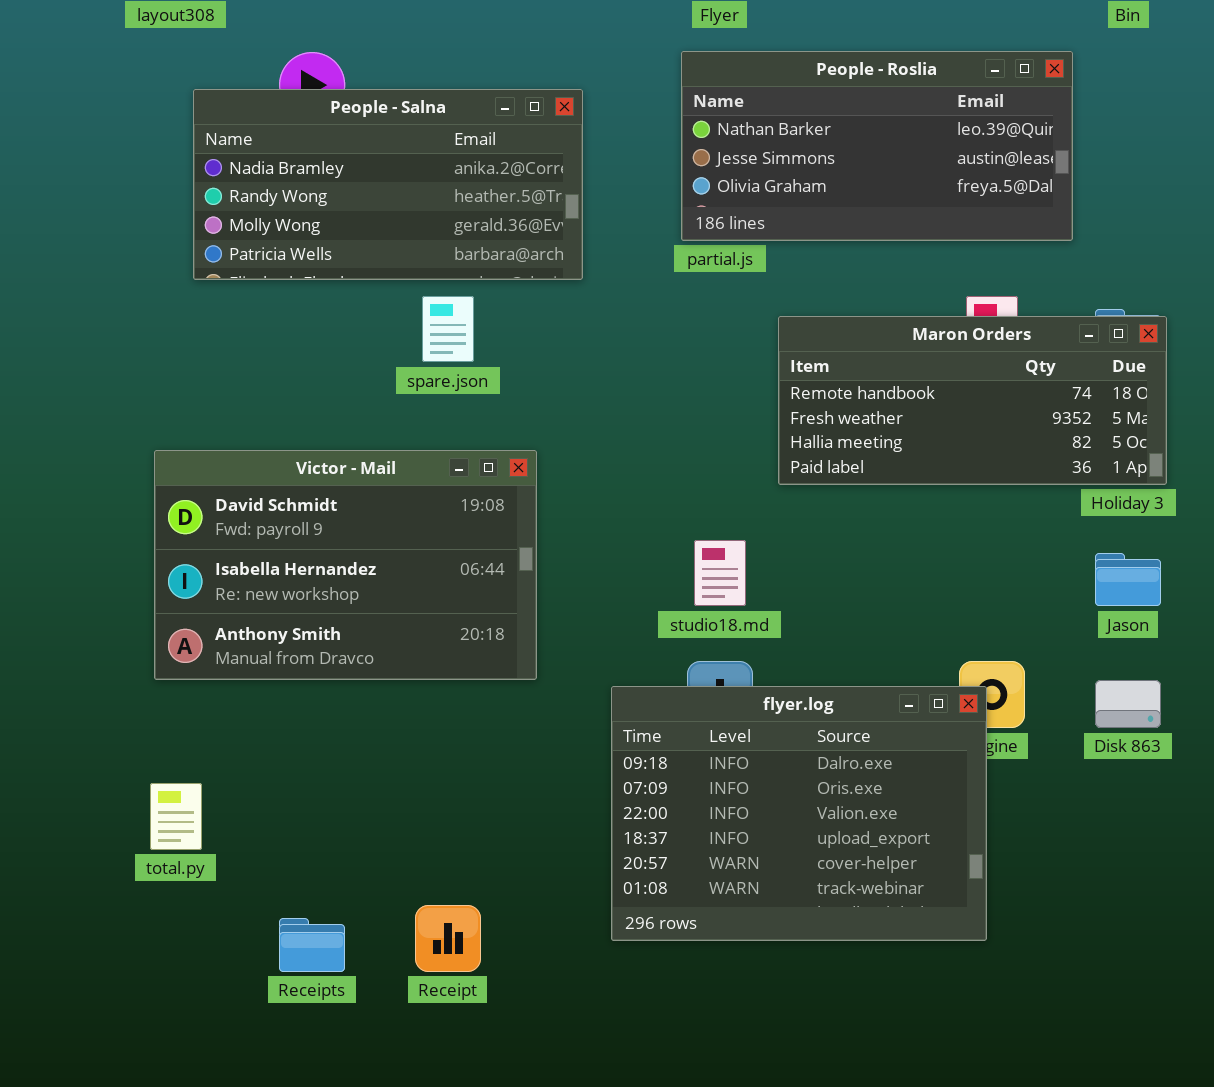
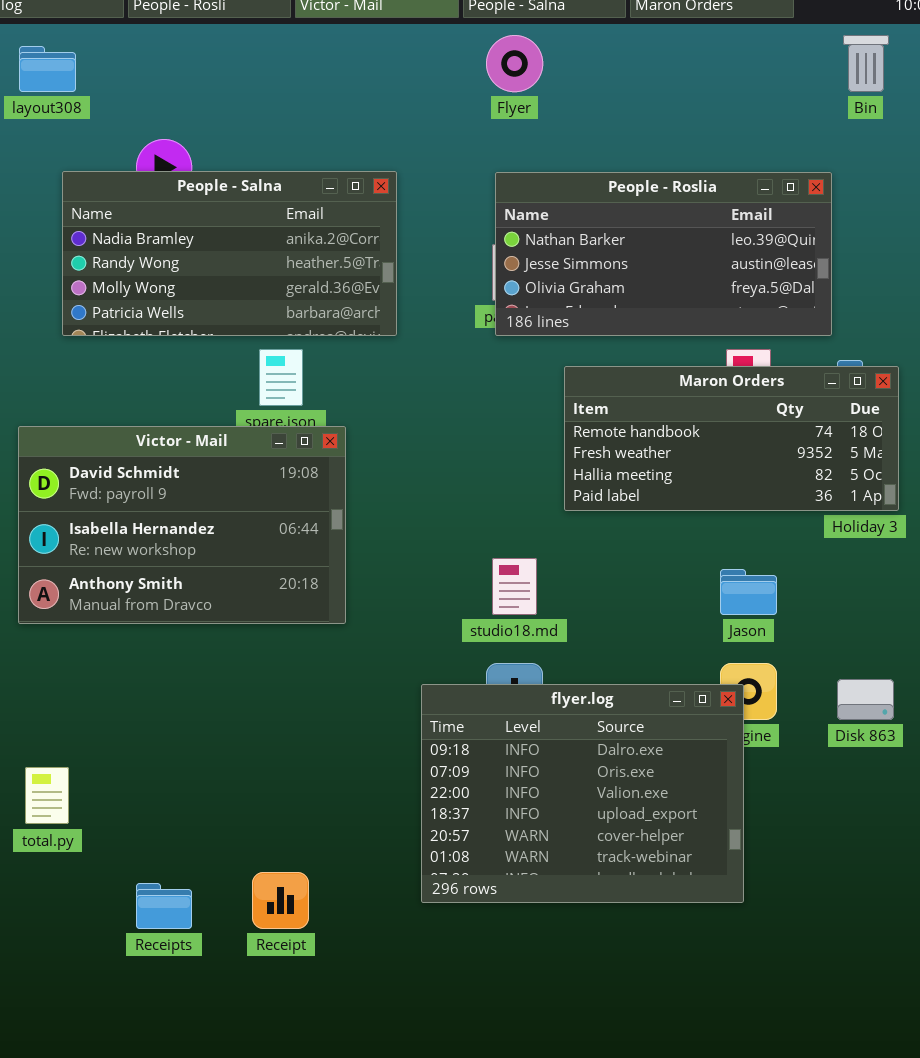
People - Roslia: [681,51,1073,241] -> [495,172,832,336], moved
Victor - Mail: [154,450,537,680] -> [18,426,346,624], moved
Jason: [1095,553,1161,606] -> [720,569,777,615], moved

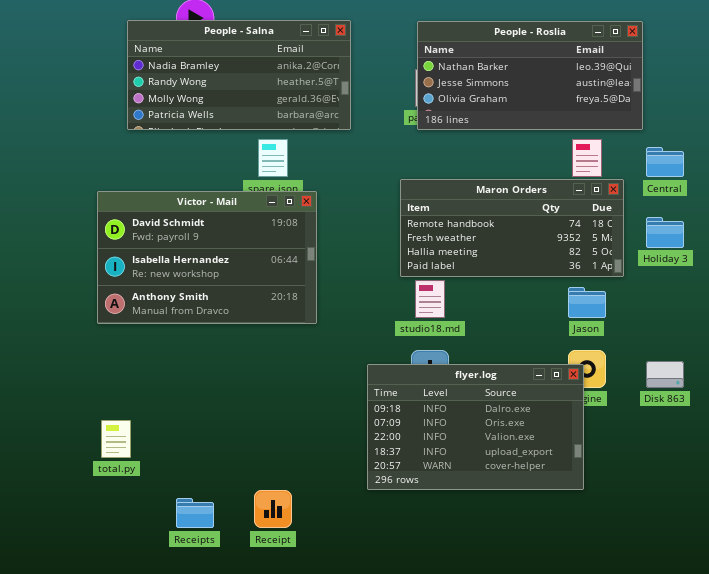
Maron Orders: [564,366,899,511] -> [400,179,624,277], moved
flyer.log: [421,684,744,903] -> [367,364,584,490], resized

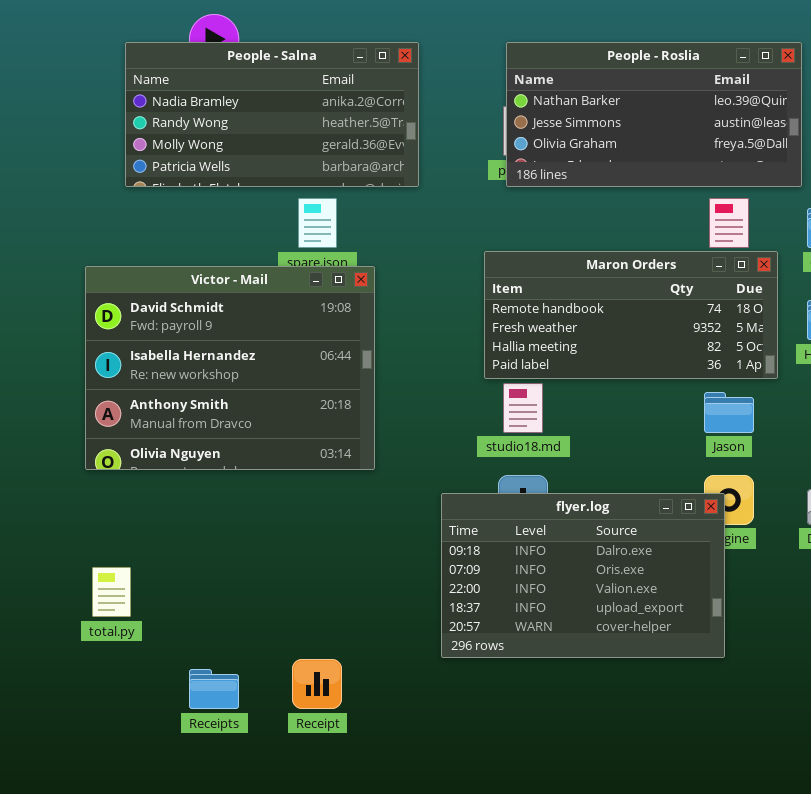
Victor - Mail: [97,191,317,324] -> [85,266,375,470], resized

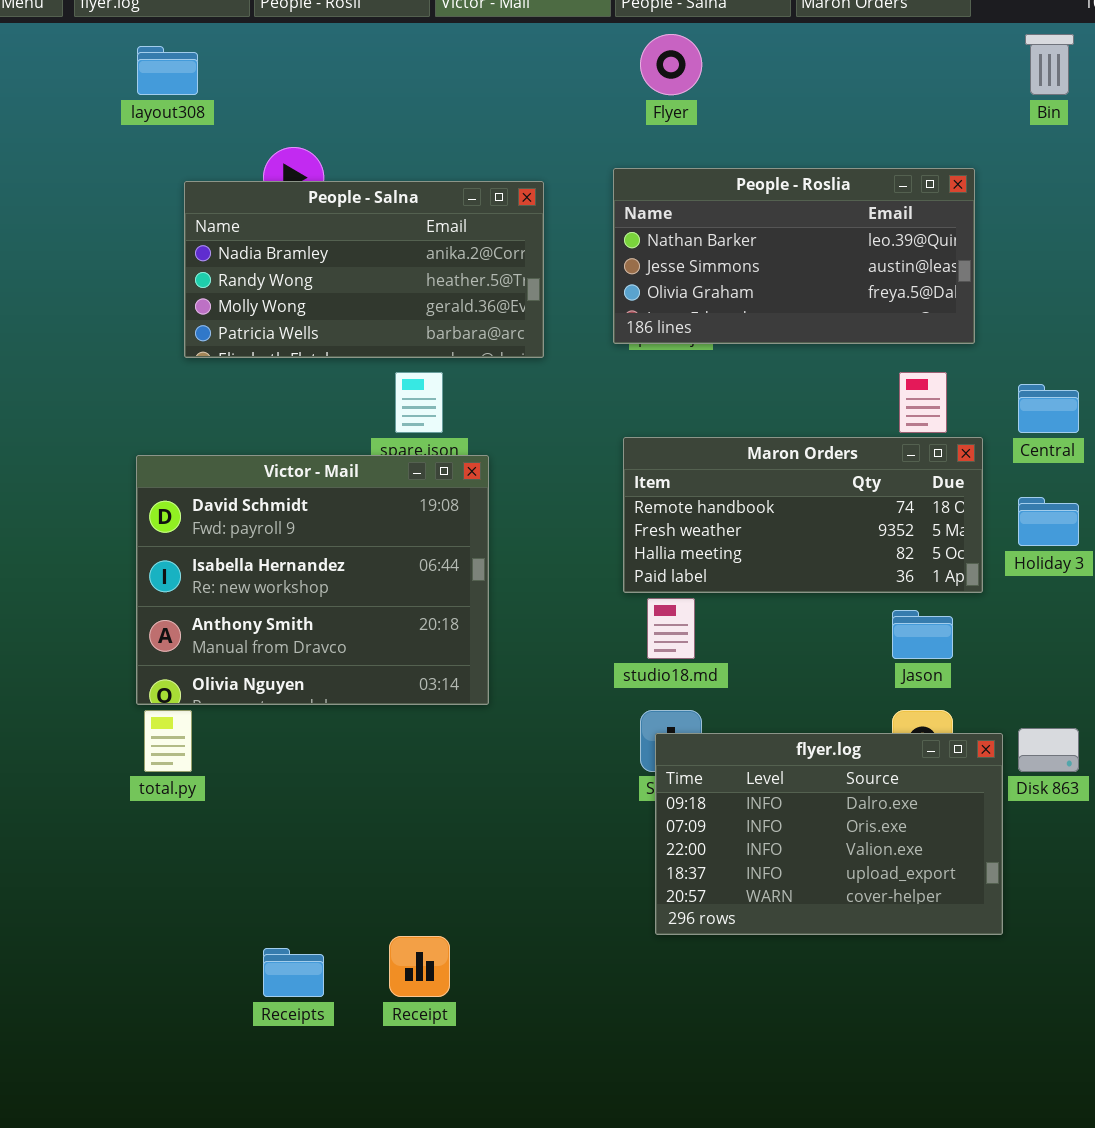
People - Roslia: [506,42,802,187] -> [613,168,975,344], moved
flyer.log: [441,493,725,658] -> [655,733,1003,935], moved
total.py: [92,567,131,617] -> [144,710,192,772], moved

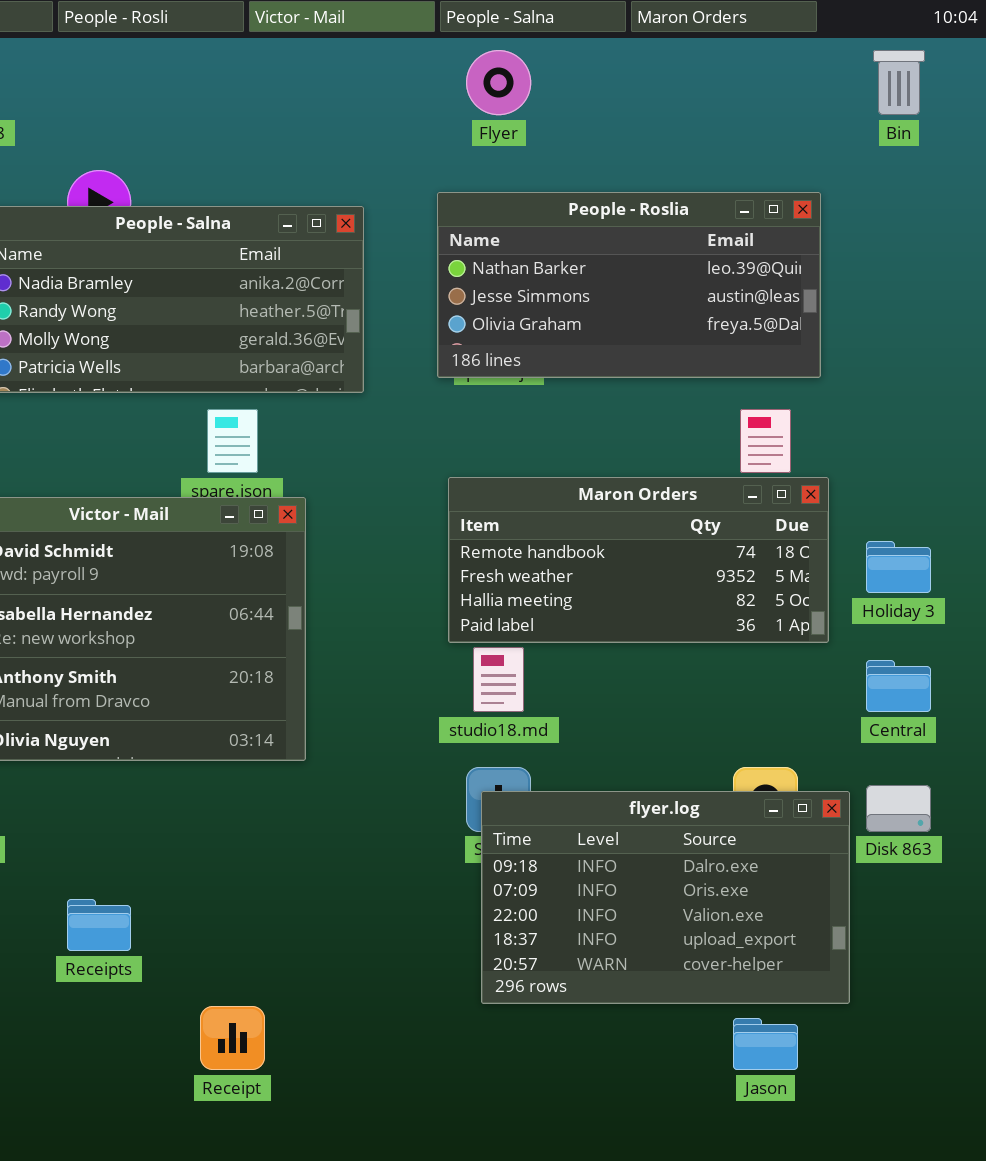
Central: [1018,384,1079,433] -> [866,660,931,712], moved
Jason: [892,610,953,659] -> [733,1018,798,1070], moved
Receipts: [263,948,324,997] -> [67,899,131,951], moved

